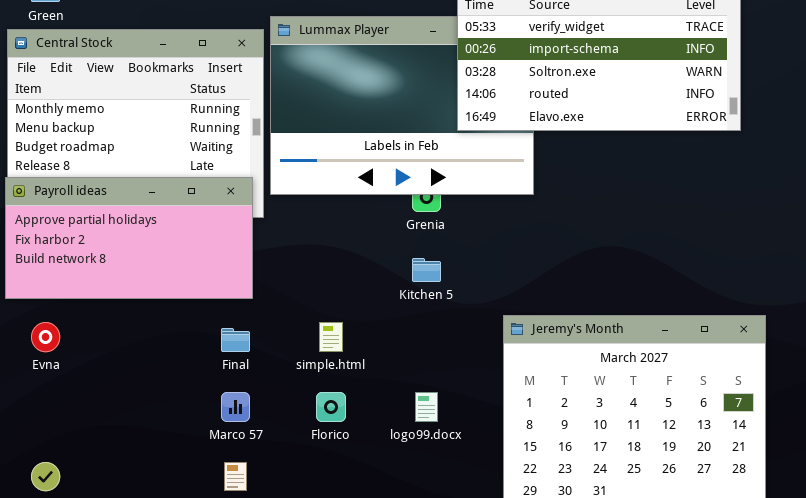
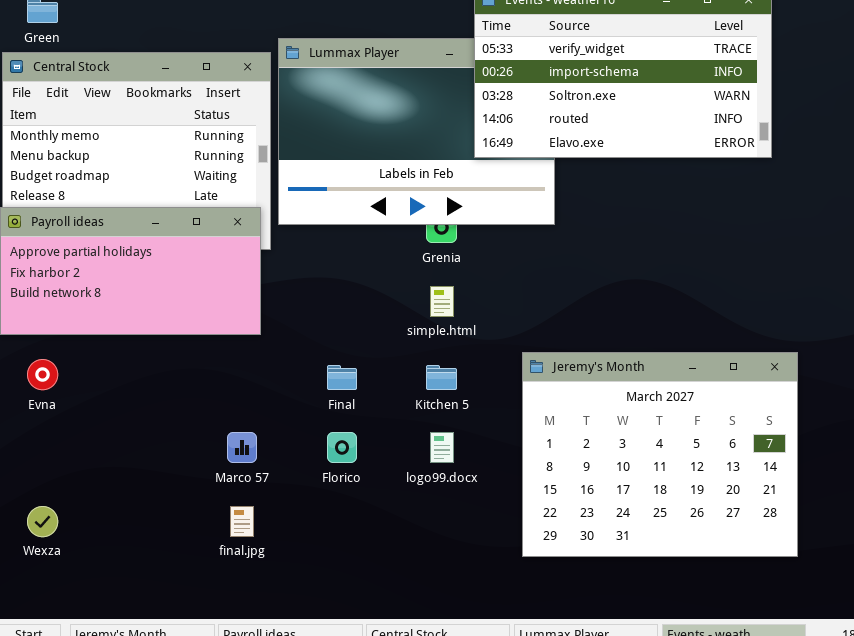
Kitchen 5: [412,258,441,282] -> [426,365,457,390], moved
simple.html: [319,322,343,352] -> [430,286,454,317], moved
Final: [221,328,250,352] -> [327,365,357,390], moved

